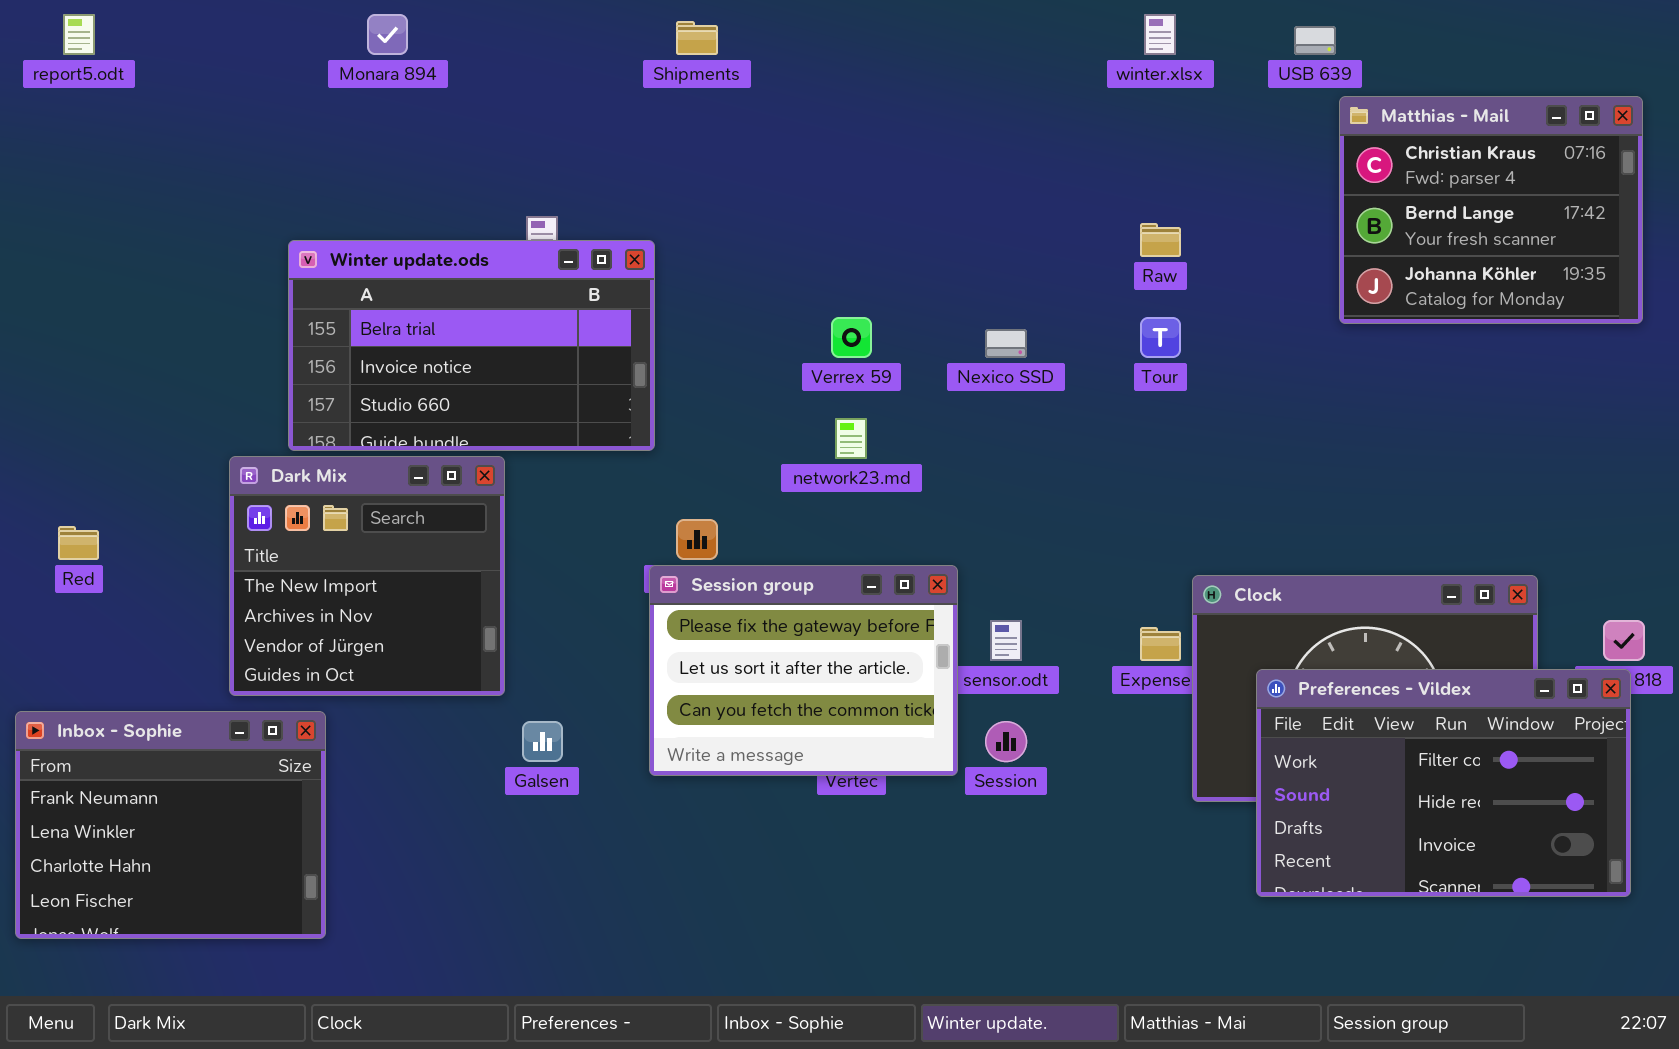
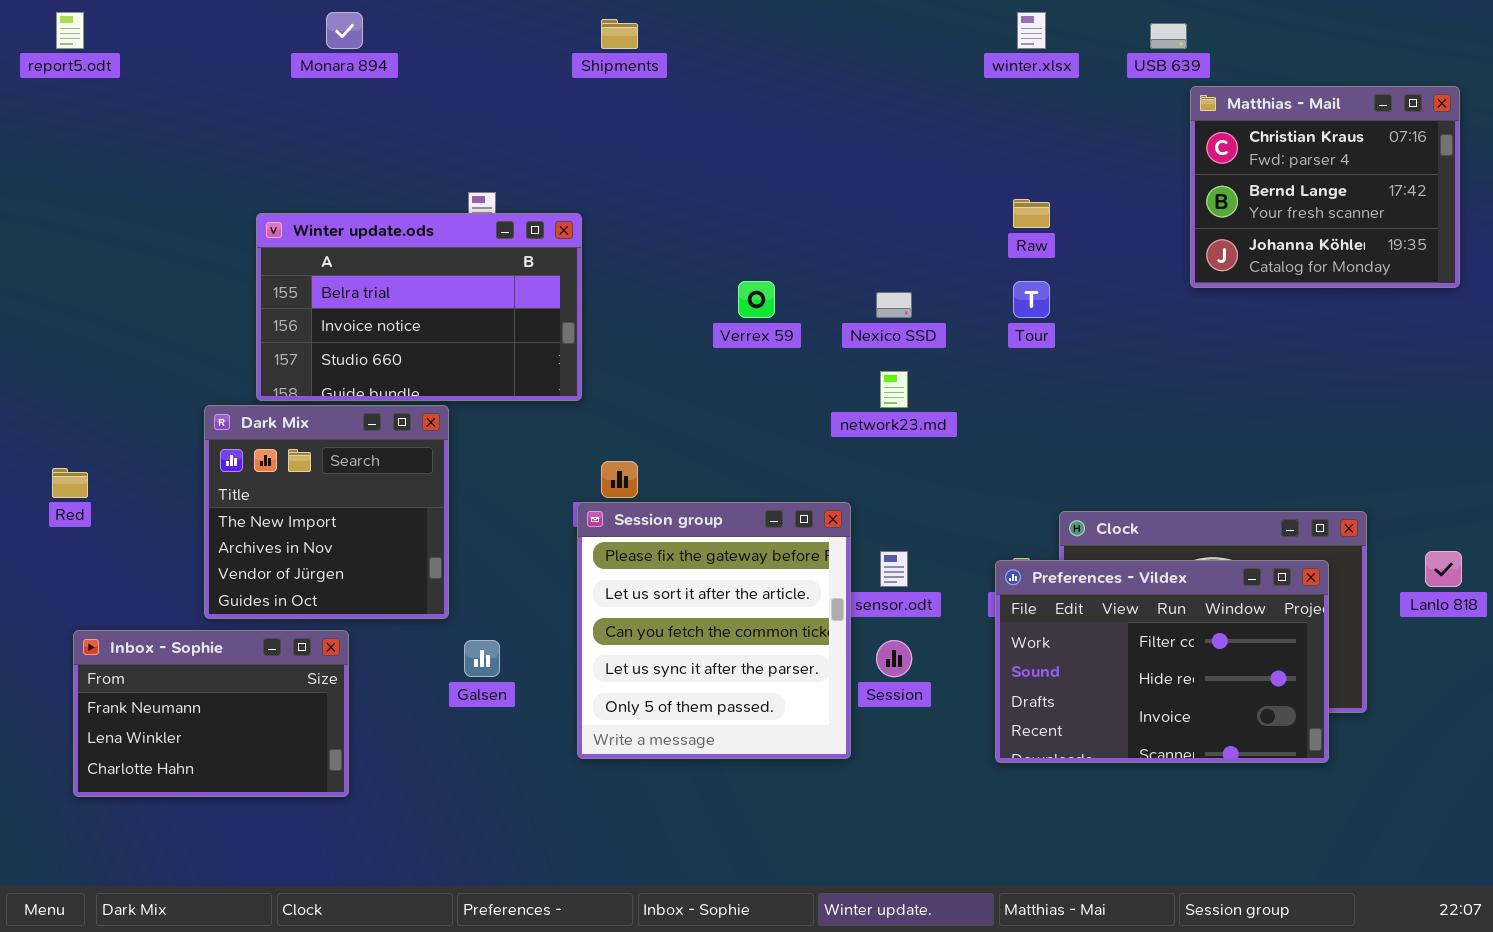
network23.md: [835,418,867,459] -> [880,371,908,408], moved
Session group: [649,565,958,776] -> [577,502,851,759], resized
Preferences - Vildex: [1256,669,1631,897] -> [995,560,1329,763], moved
Inbox - Sophie: [15,711,326,939] -> [73,630,349,797], moved, resized

